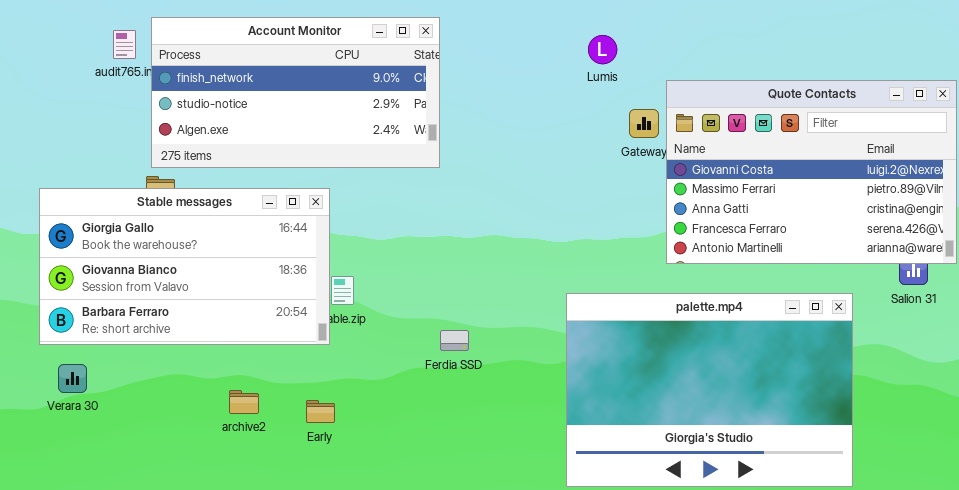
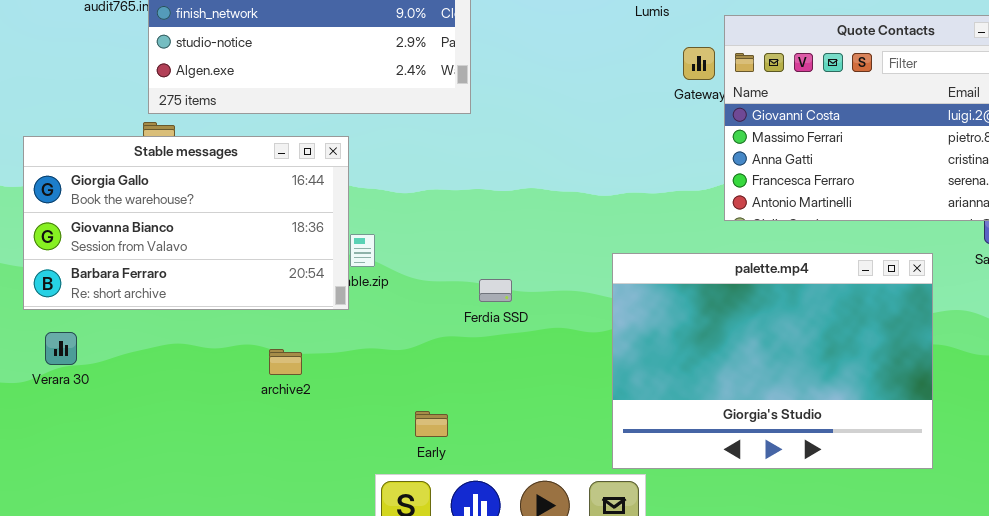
Ferdia SSD: [440,330,469,351] -> [479,279,512,302], moved
archive2: [229,390,259,414] -> [269,349,302,375], moved
Early: [306,400,335,423] -> [415,411,448,437], moved

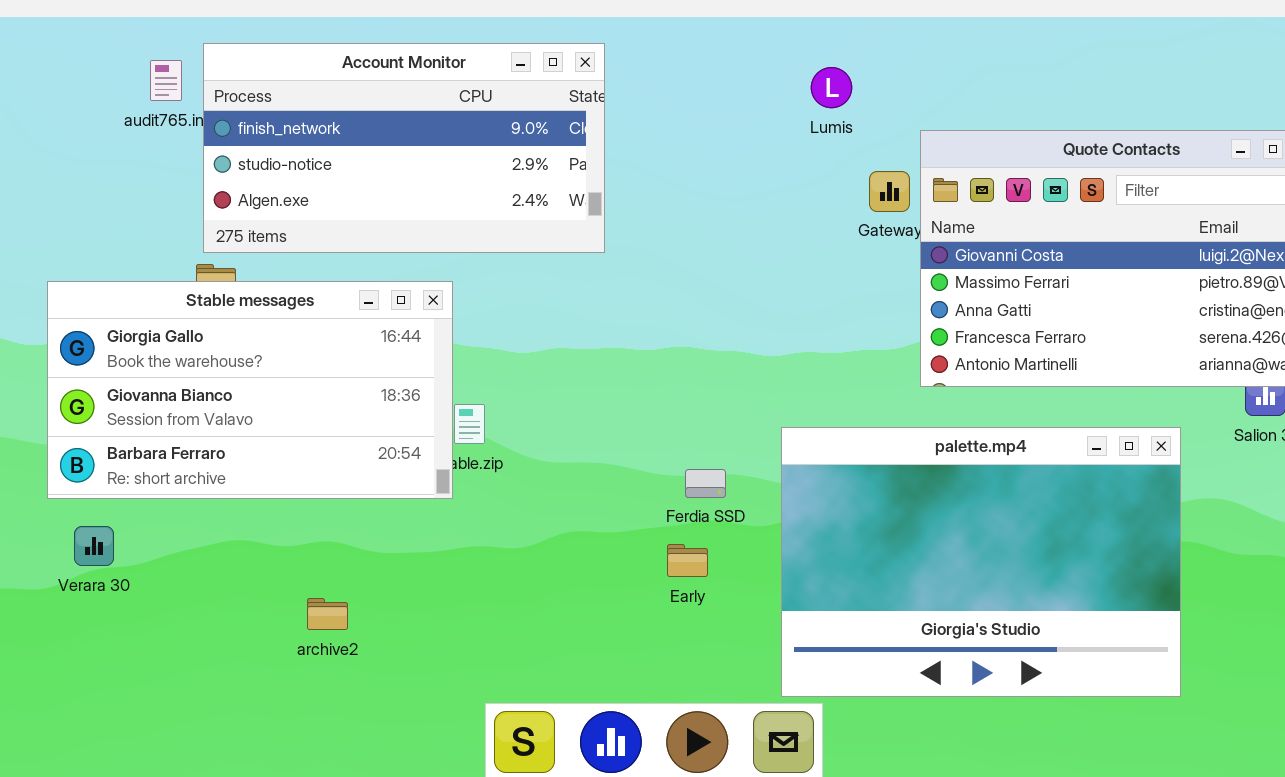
Ferdia SSD: [479,279,512,302] -> [685,469,726,498], moved
archive2: [269,349,302,375] -> [307,598,348,630], moved
Early: [415,411,448,437] -> [667,544,708,577], moved

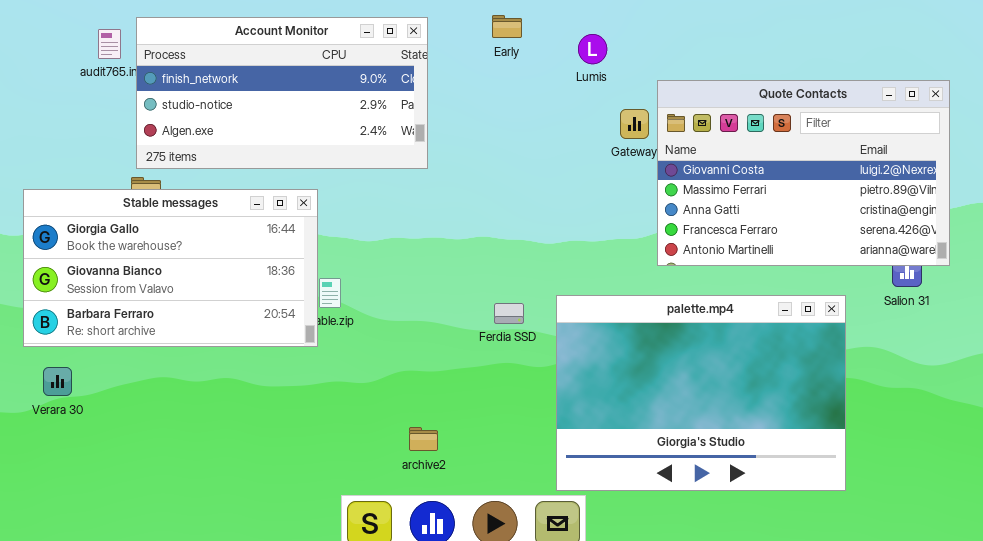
Ferdia SSD: [685,469,726,498] -> [494,303,524,324], moved
Early: [667,544,708,577] -> [492,15,522,38], moved
archive2: [307,598,348,630] -> [409,427,438,451], moved

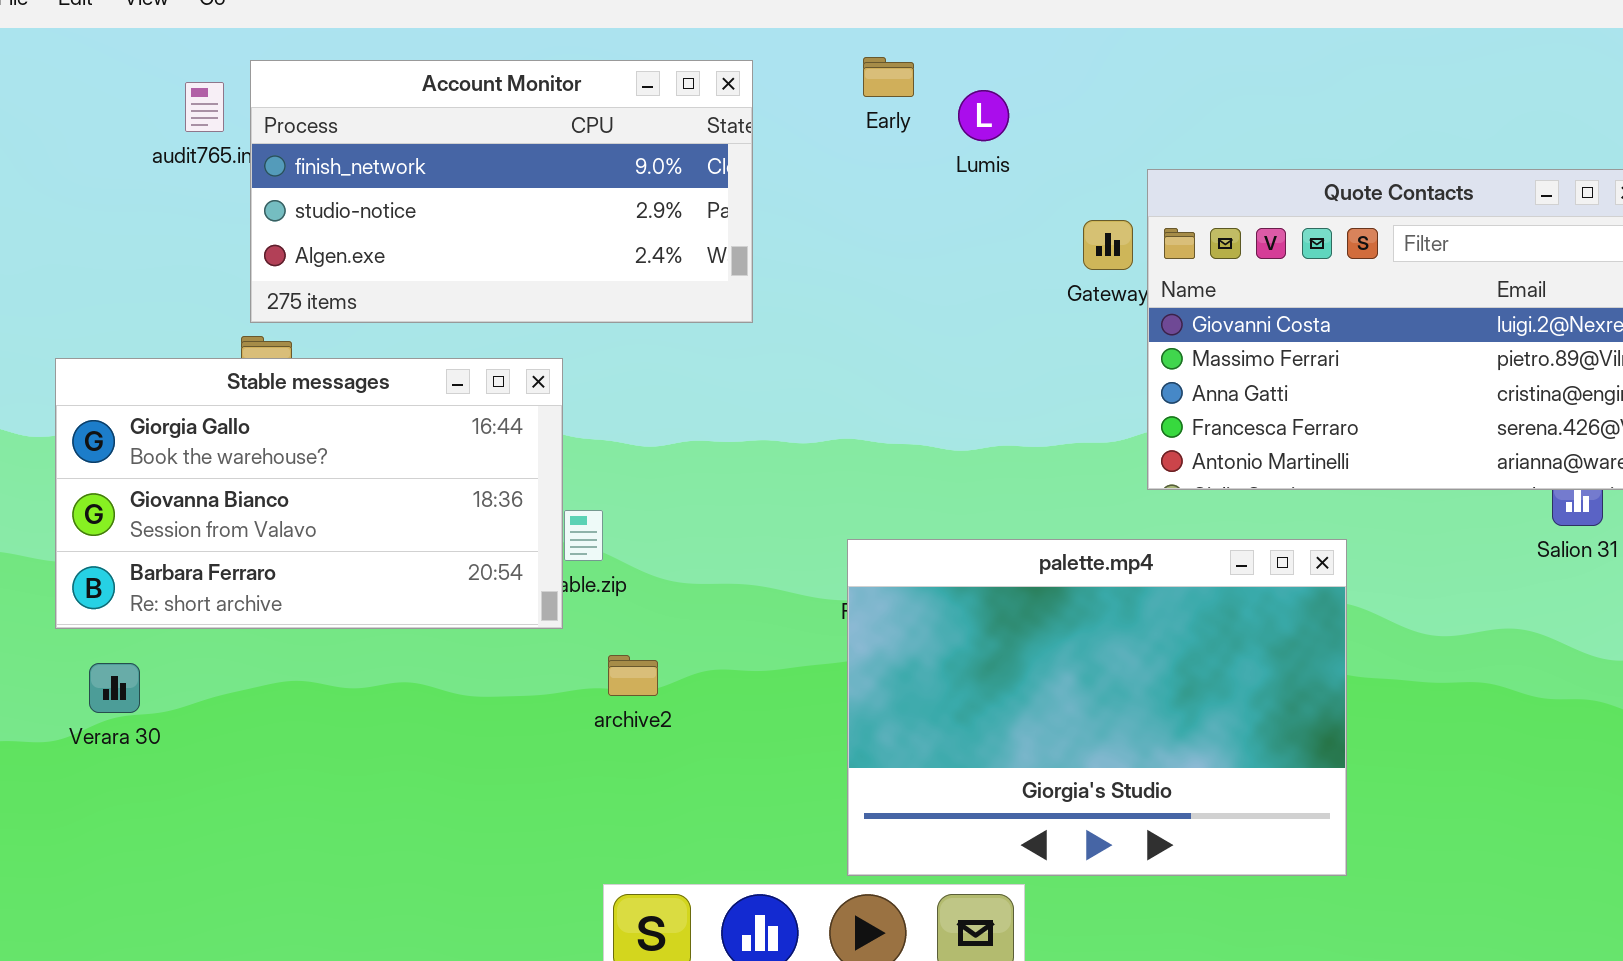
Lumis: [578,34,607,64] -> [958,90,1009,141], moved
palette.mp4: [556,295,846,491] -> [847,539,1347,876], moved
archive2: [409,427,438,451] -> [608,655,658,696], moved

